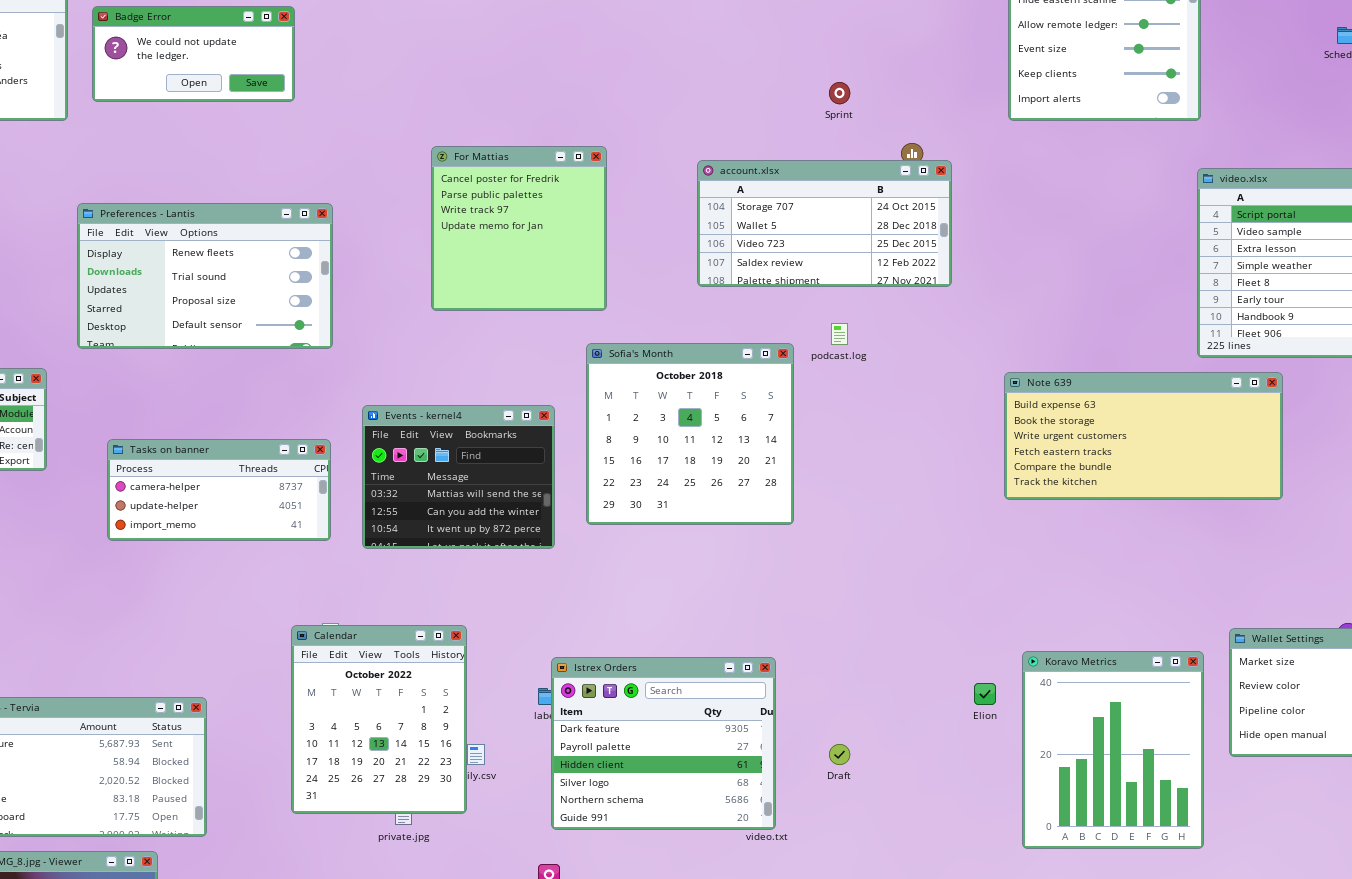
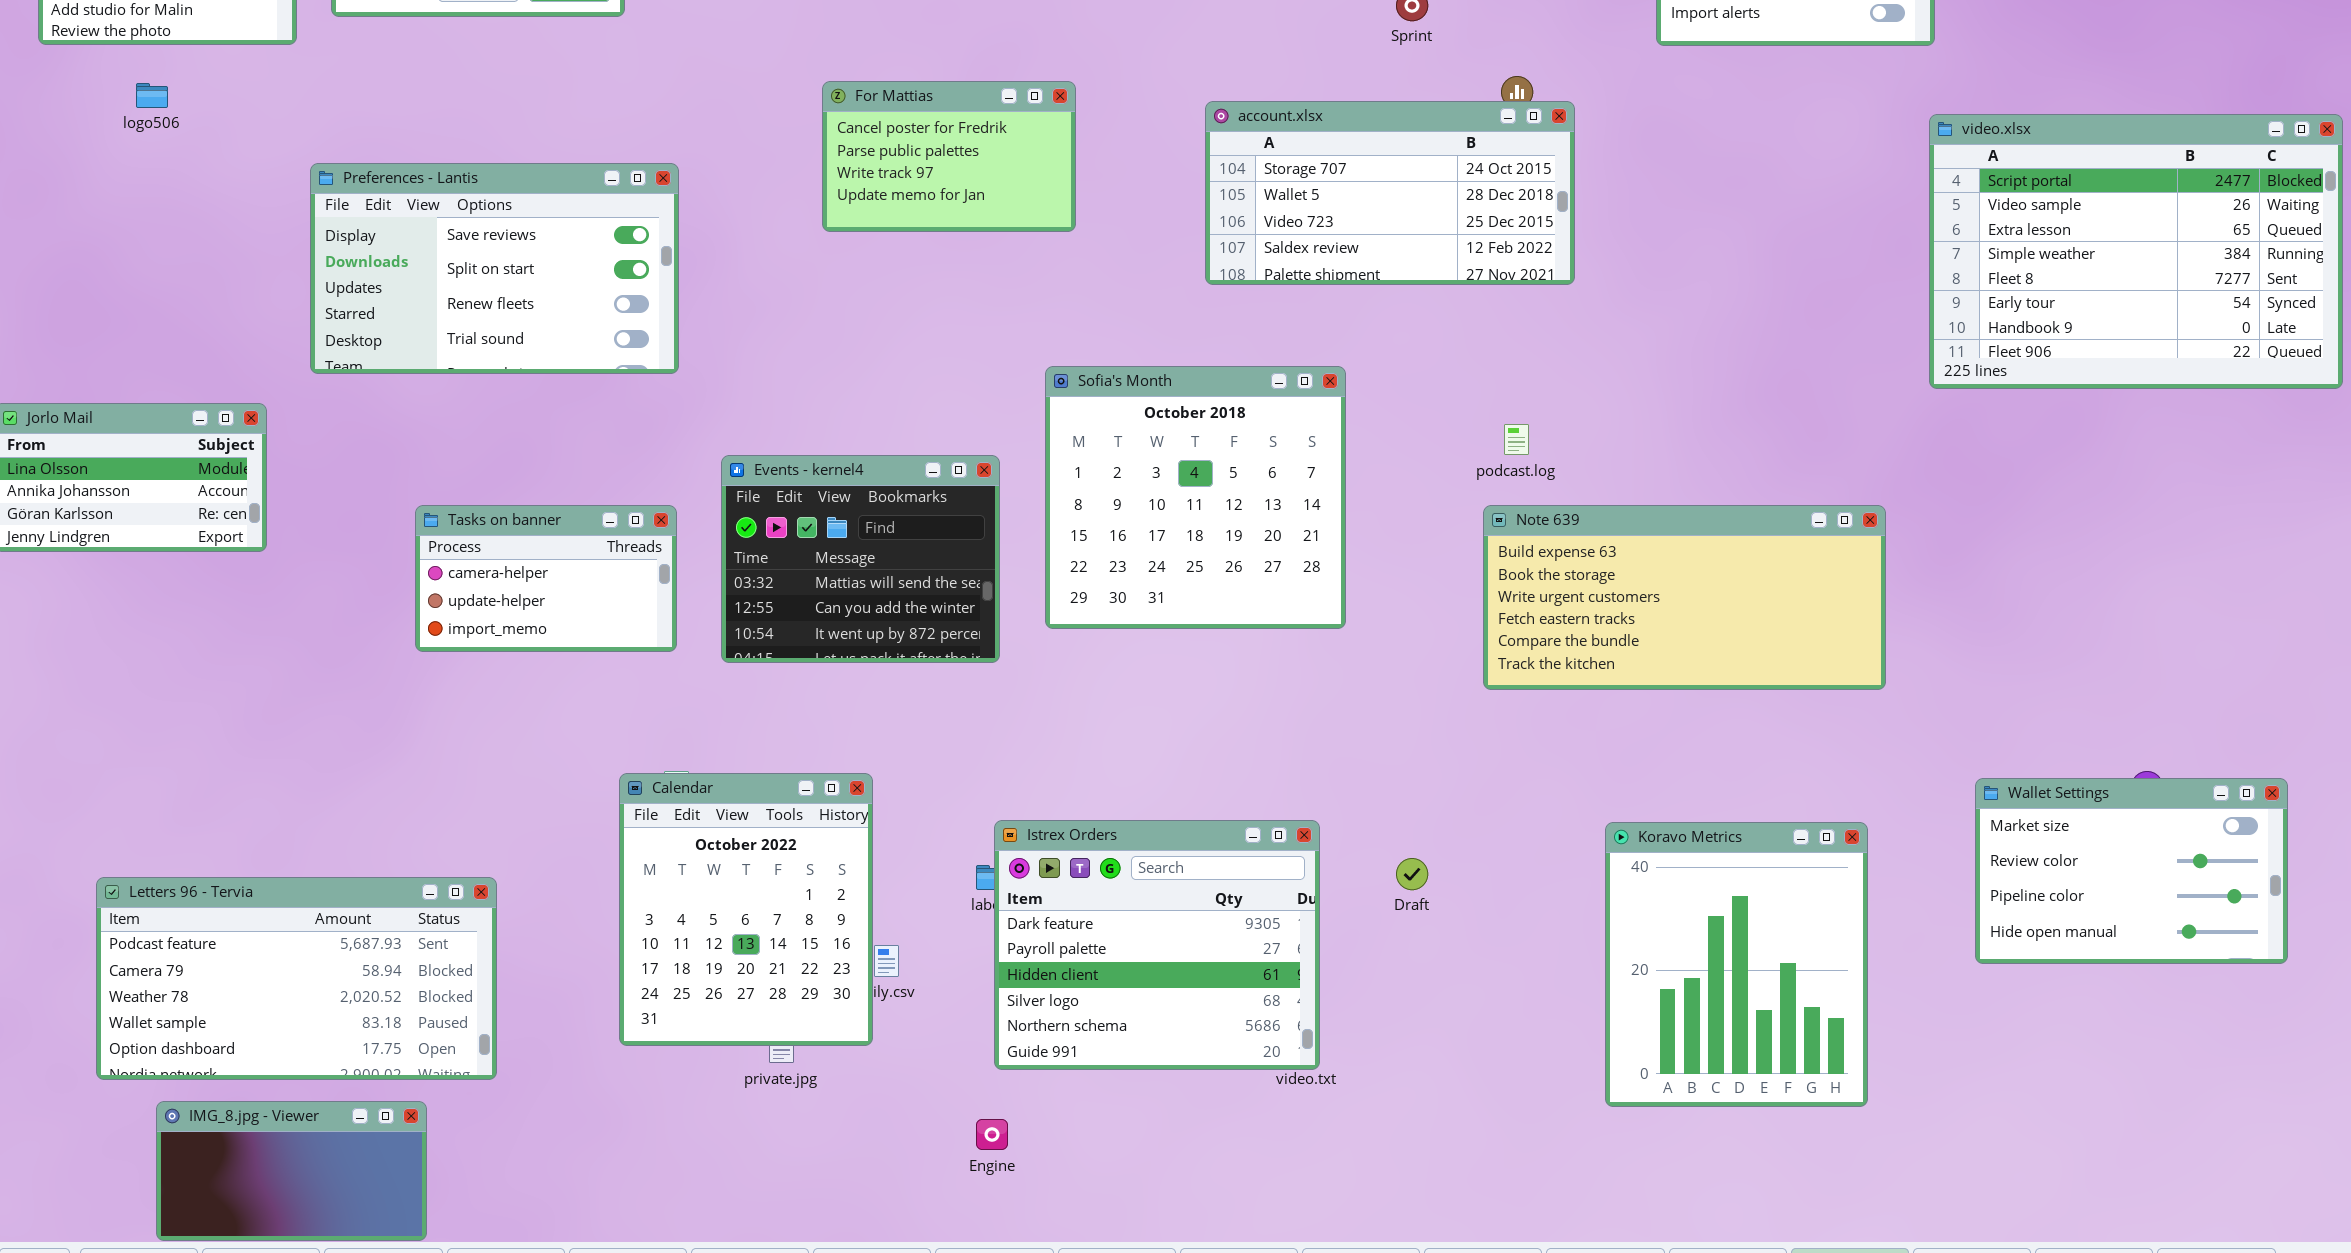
For Mattias: [431,146,607,311] -> [822,81,1076,232], resized
Preferences - Lantis: [77,203,333,349] -> [310,163,679,374], scrolled up 2 rows
podcast.log: [831,323,848,345] -> [1504,424,1529,455], moved
Note 639: [1004,372,1283,500] -> [1483,505,1886,690], moved
Tasks on banner: [107,439,331,541] -> [415,505,677,652], resized
Koravo Metrics: [1022,651,1204,849] -> [1605,822,1868,1107], moved
Draft: [829,744,850,765] -> [1396,858,1428,890], moved

